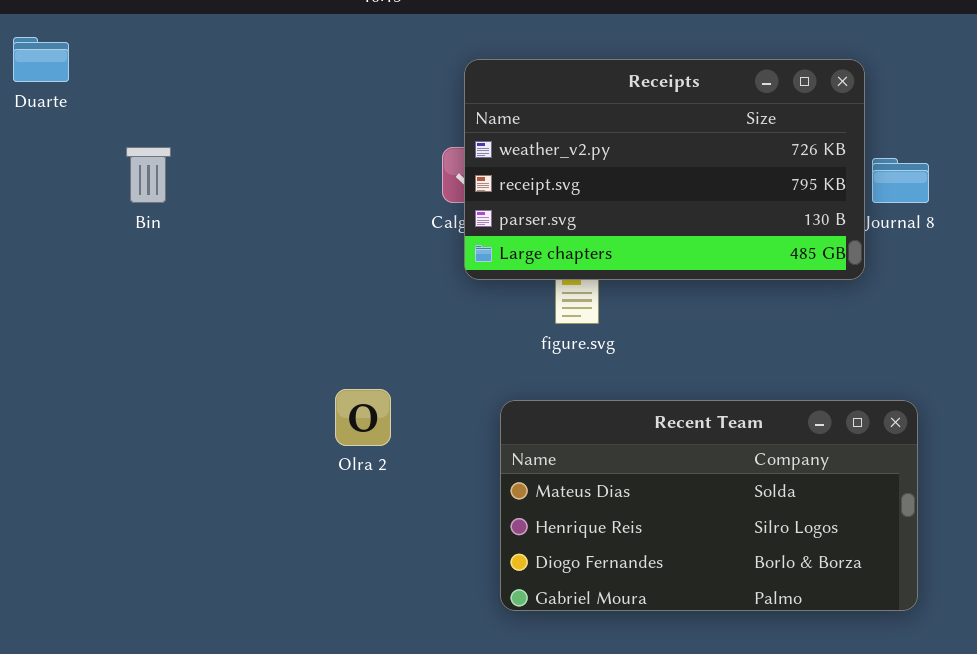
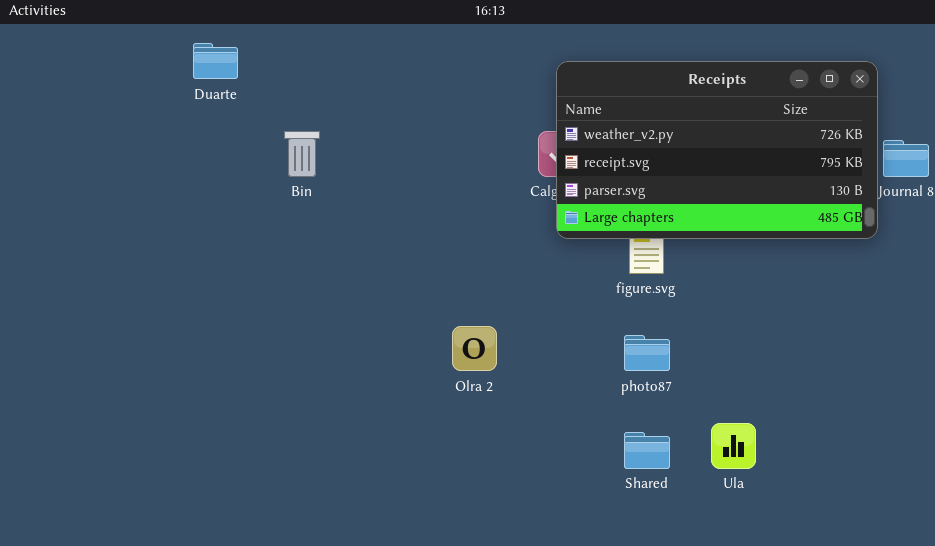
Recent Team: [500,400,918,611] -> none, closed

